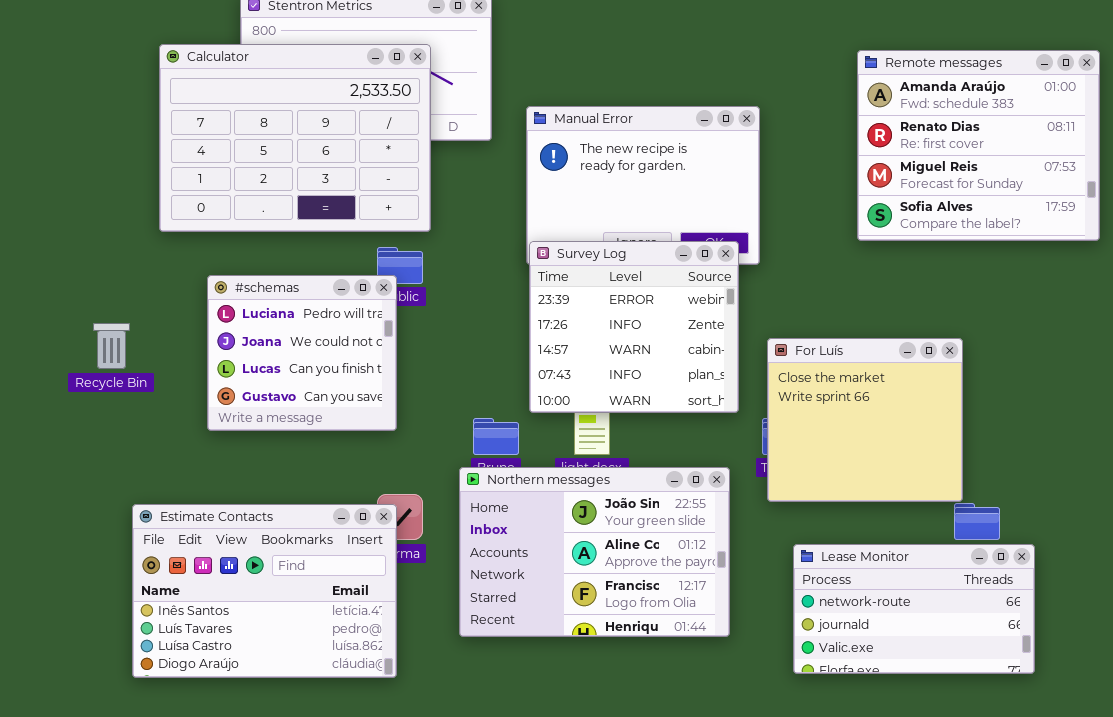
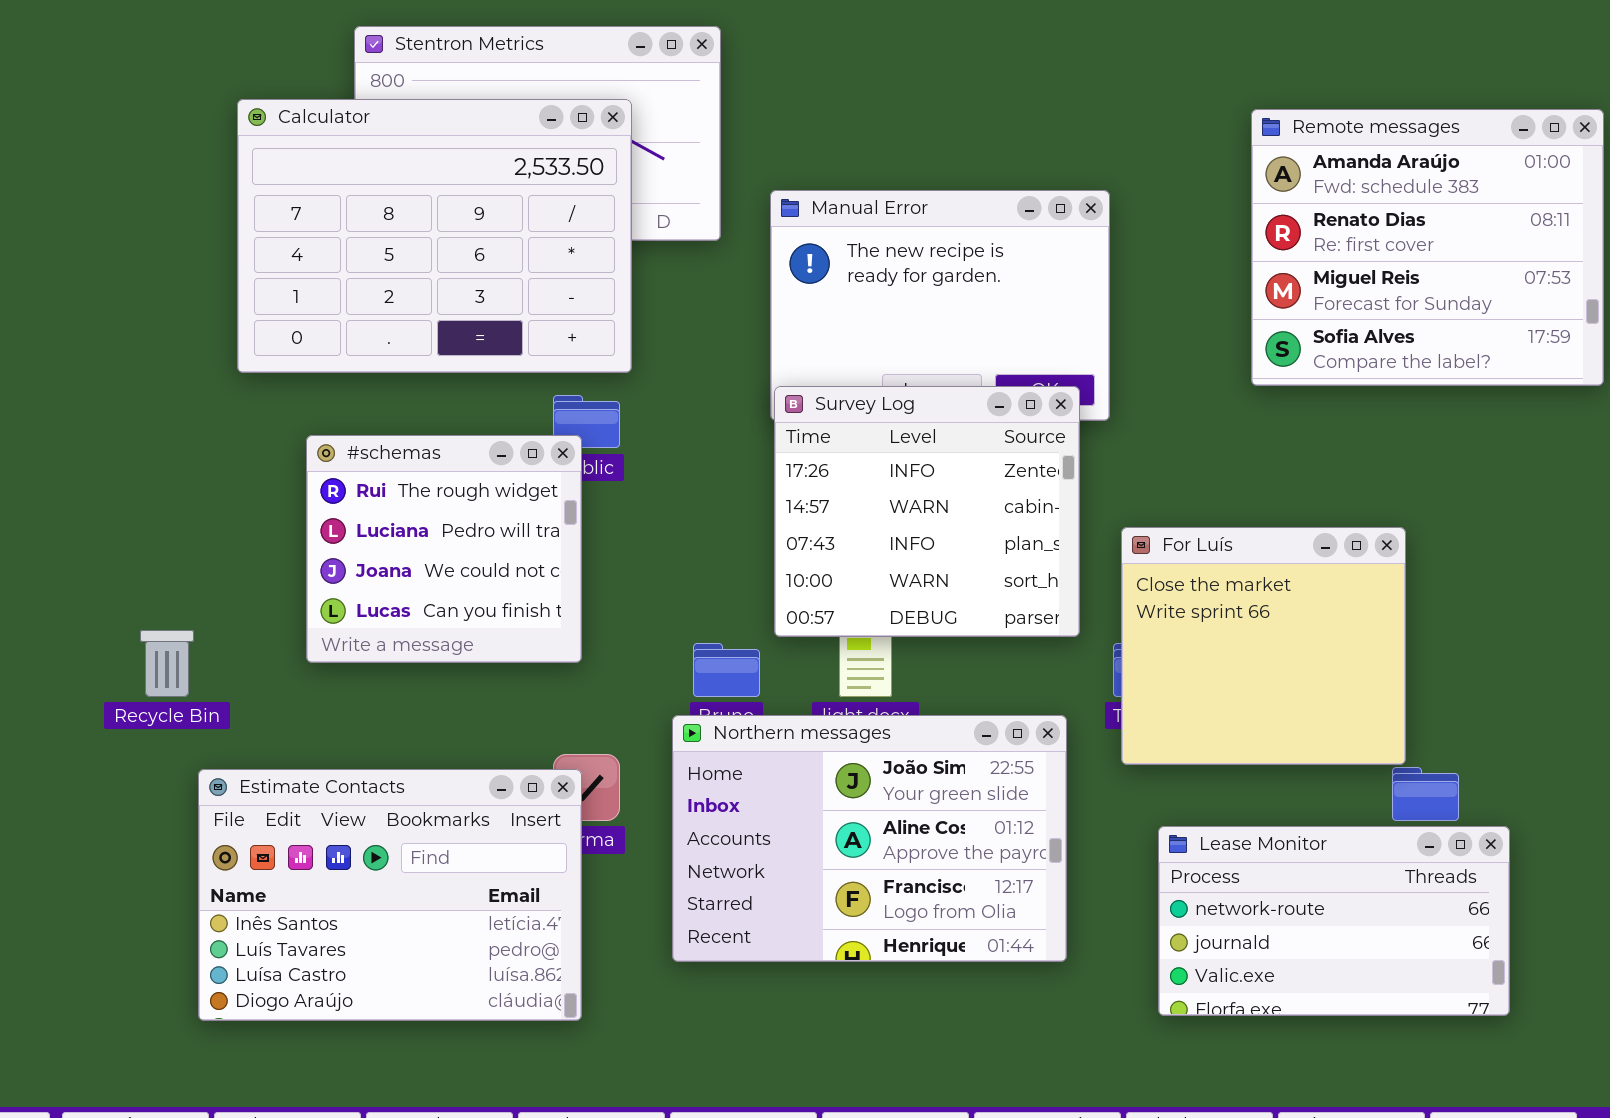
Survey Log: [529,241,739,413] -> [774,386,1080,637], scrolled down 1 row
#schemas: [207,275,397,431] -> [306,435,582,663], scrolled up 1 row
Recycle Bin: [93,323,130,369] -> [140,630,194,697], moved

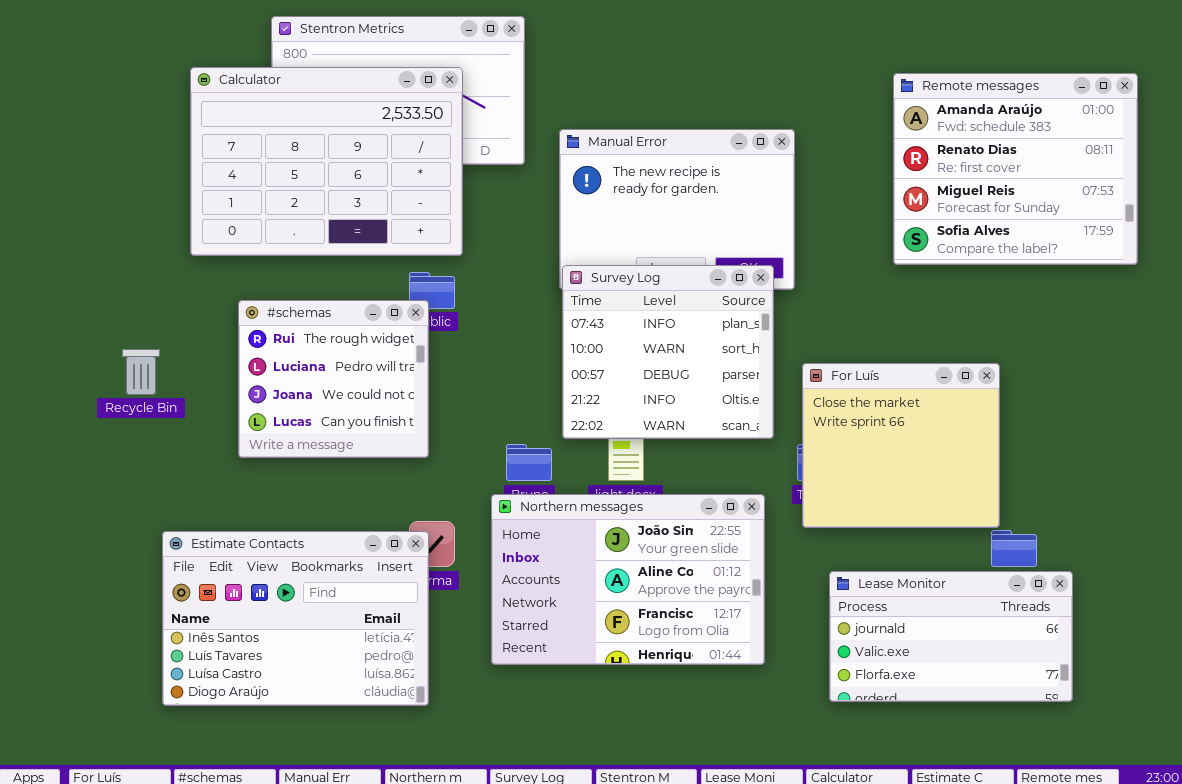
Survey Log: [774,386,1080,637] -> [562,265,774,439], scrolled down 2 rows
Recycle Bin: [140,630,194,697] -> [122,349,160,395], moved
Lease Monitor: [1158,826,1510,1016] -> [829,571,1073,702], scrolled down 1 row

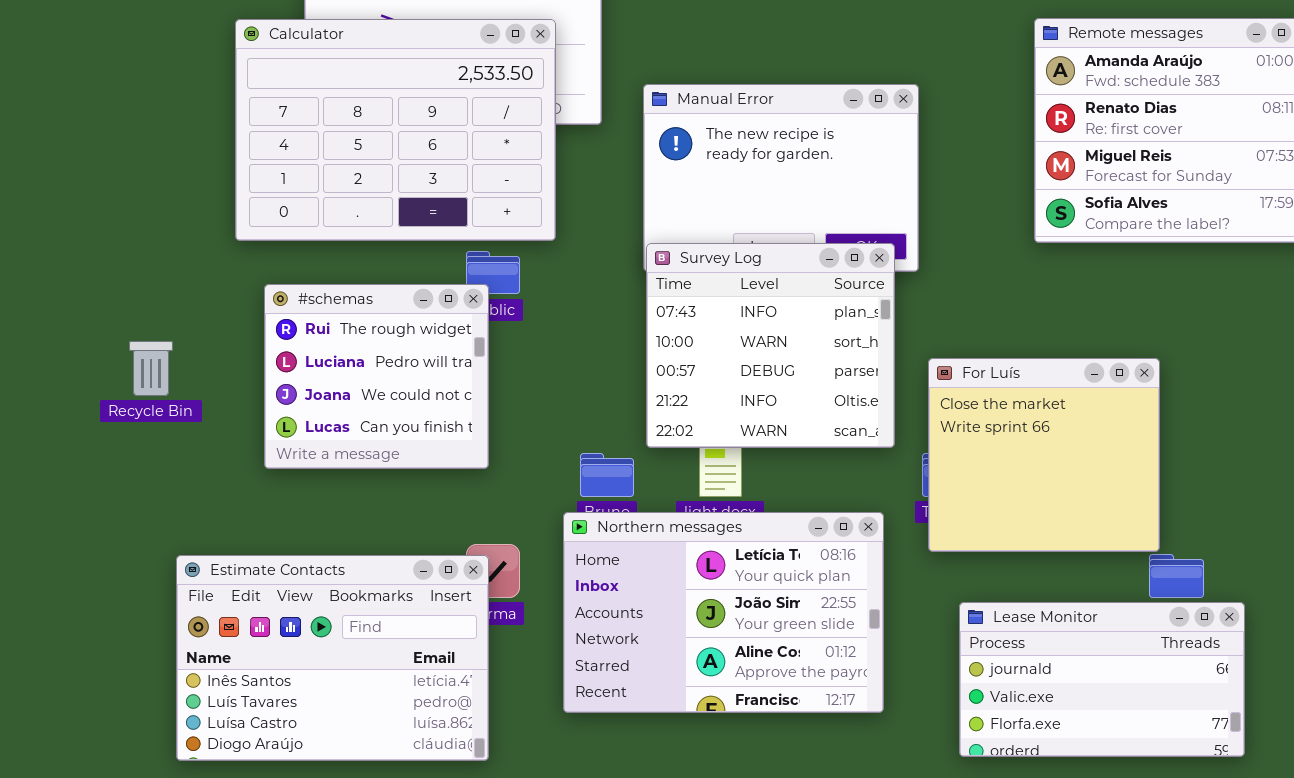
Calculator: [190,67,463,256] -> [235,19,556,241], moved
Northern messages: [491,494,765,665] -> [563,512,884,713], scrolled up 1 row

